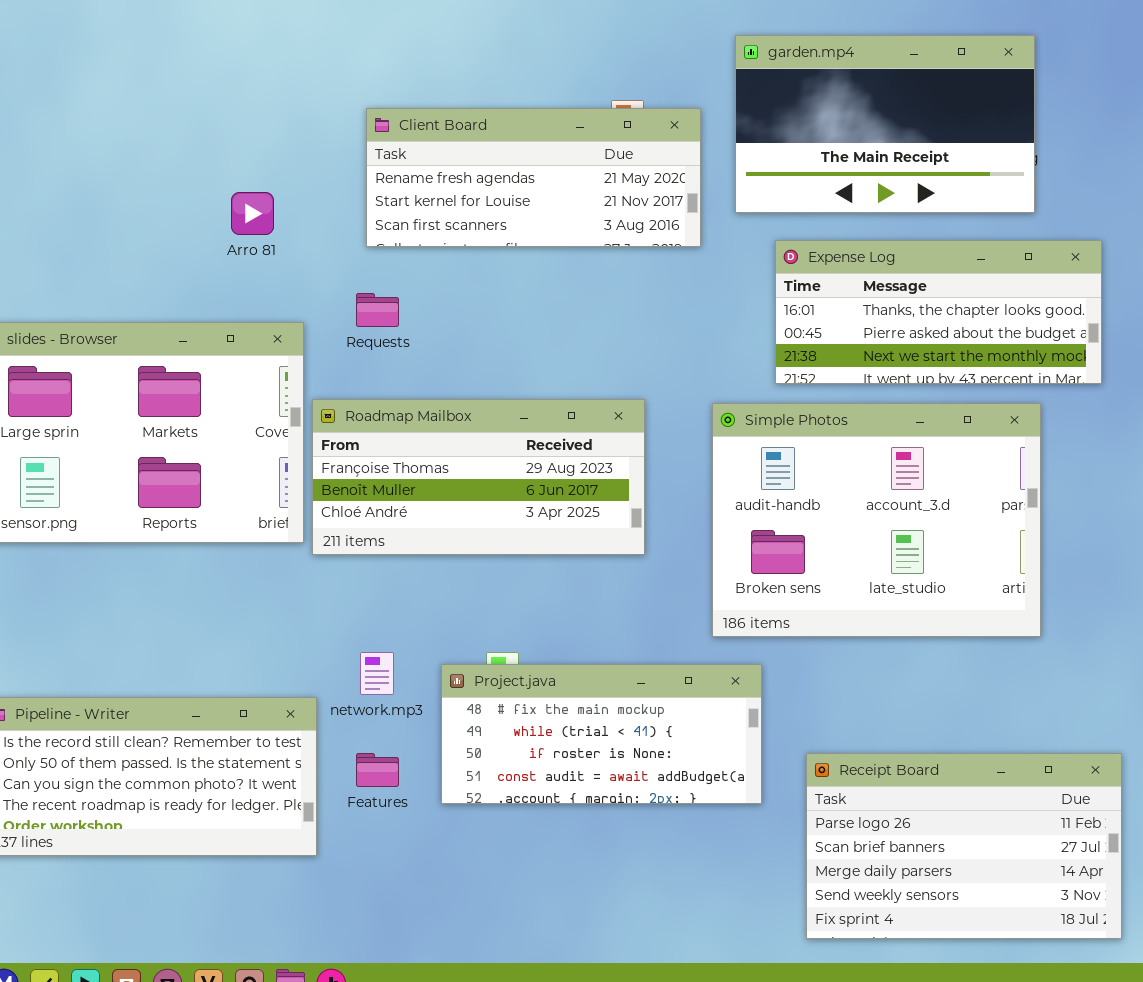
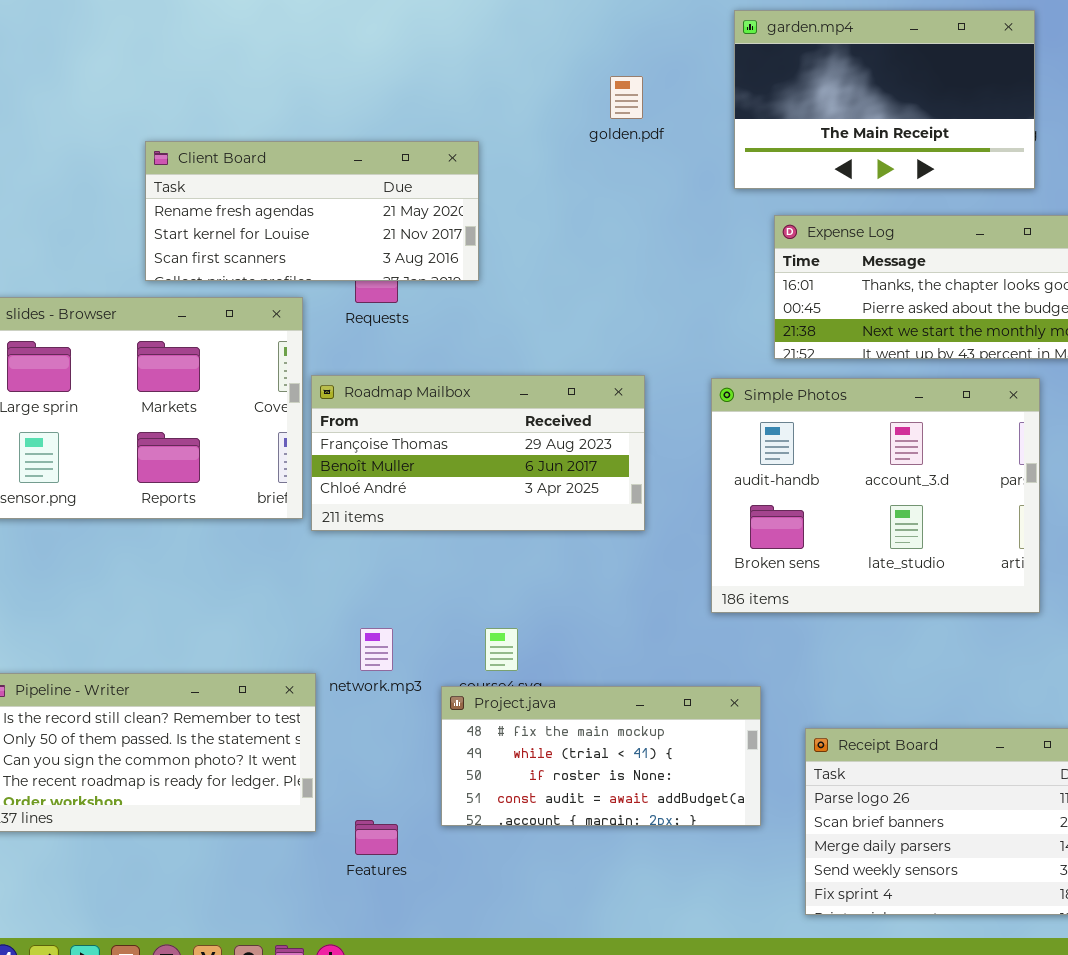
Client Board: [366,108,701,247] -> [145,141,479,281], moved
Project.java: [441,664,762,804] -> [441,686,761,826], moved
Features: [356,753,399,787] -> [355,820,398,855], moved

